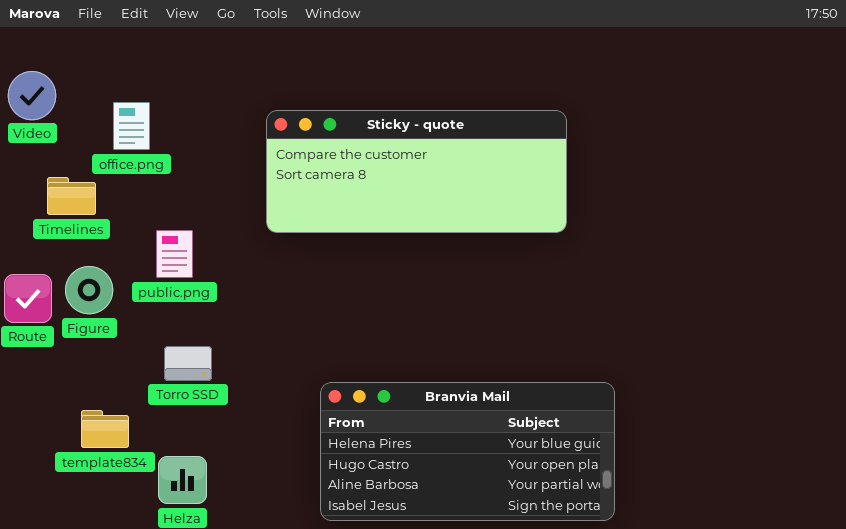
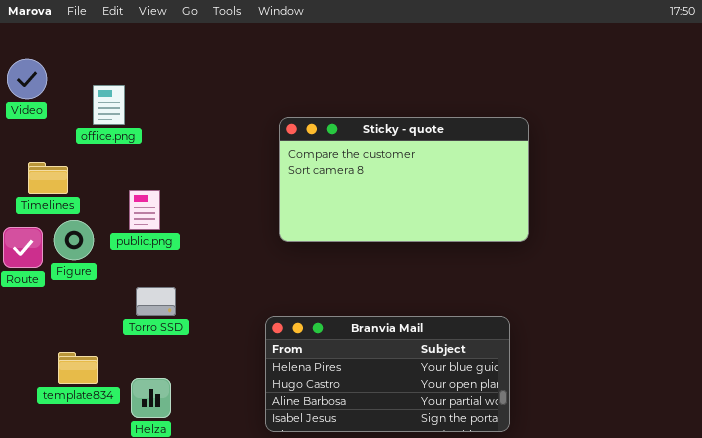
Sticky - quote: [266,110,567,233] -> [279,117,529,242], moved, resized
Timelines: [47,177,96,215] -> [28,162,68,194], moved
template834: [81,410,129,448] -> [58,352,98,384], moved

